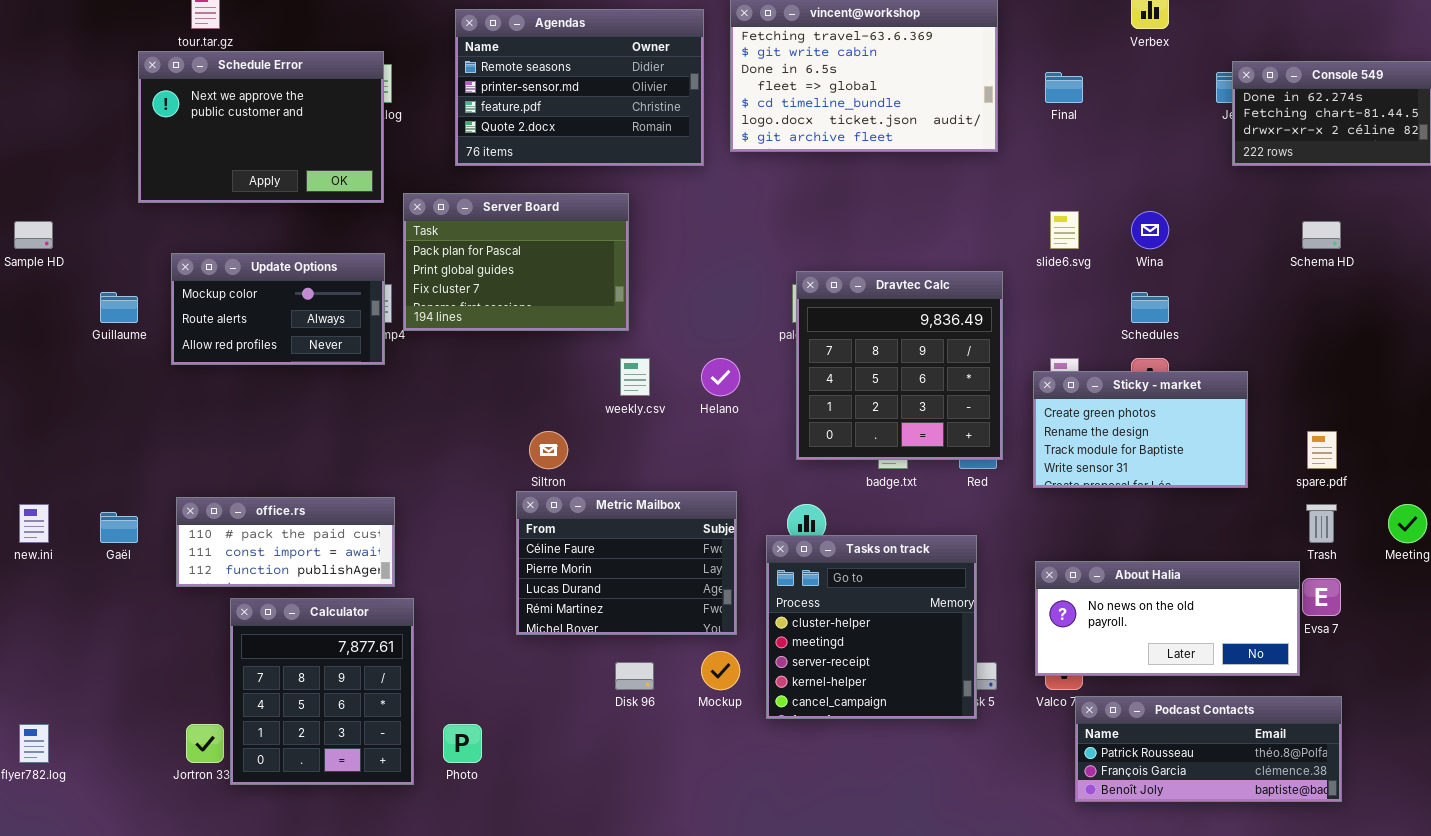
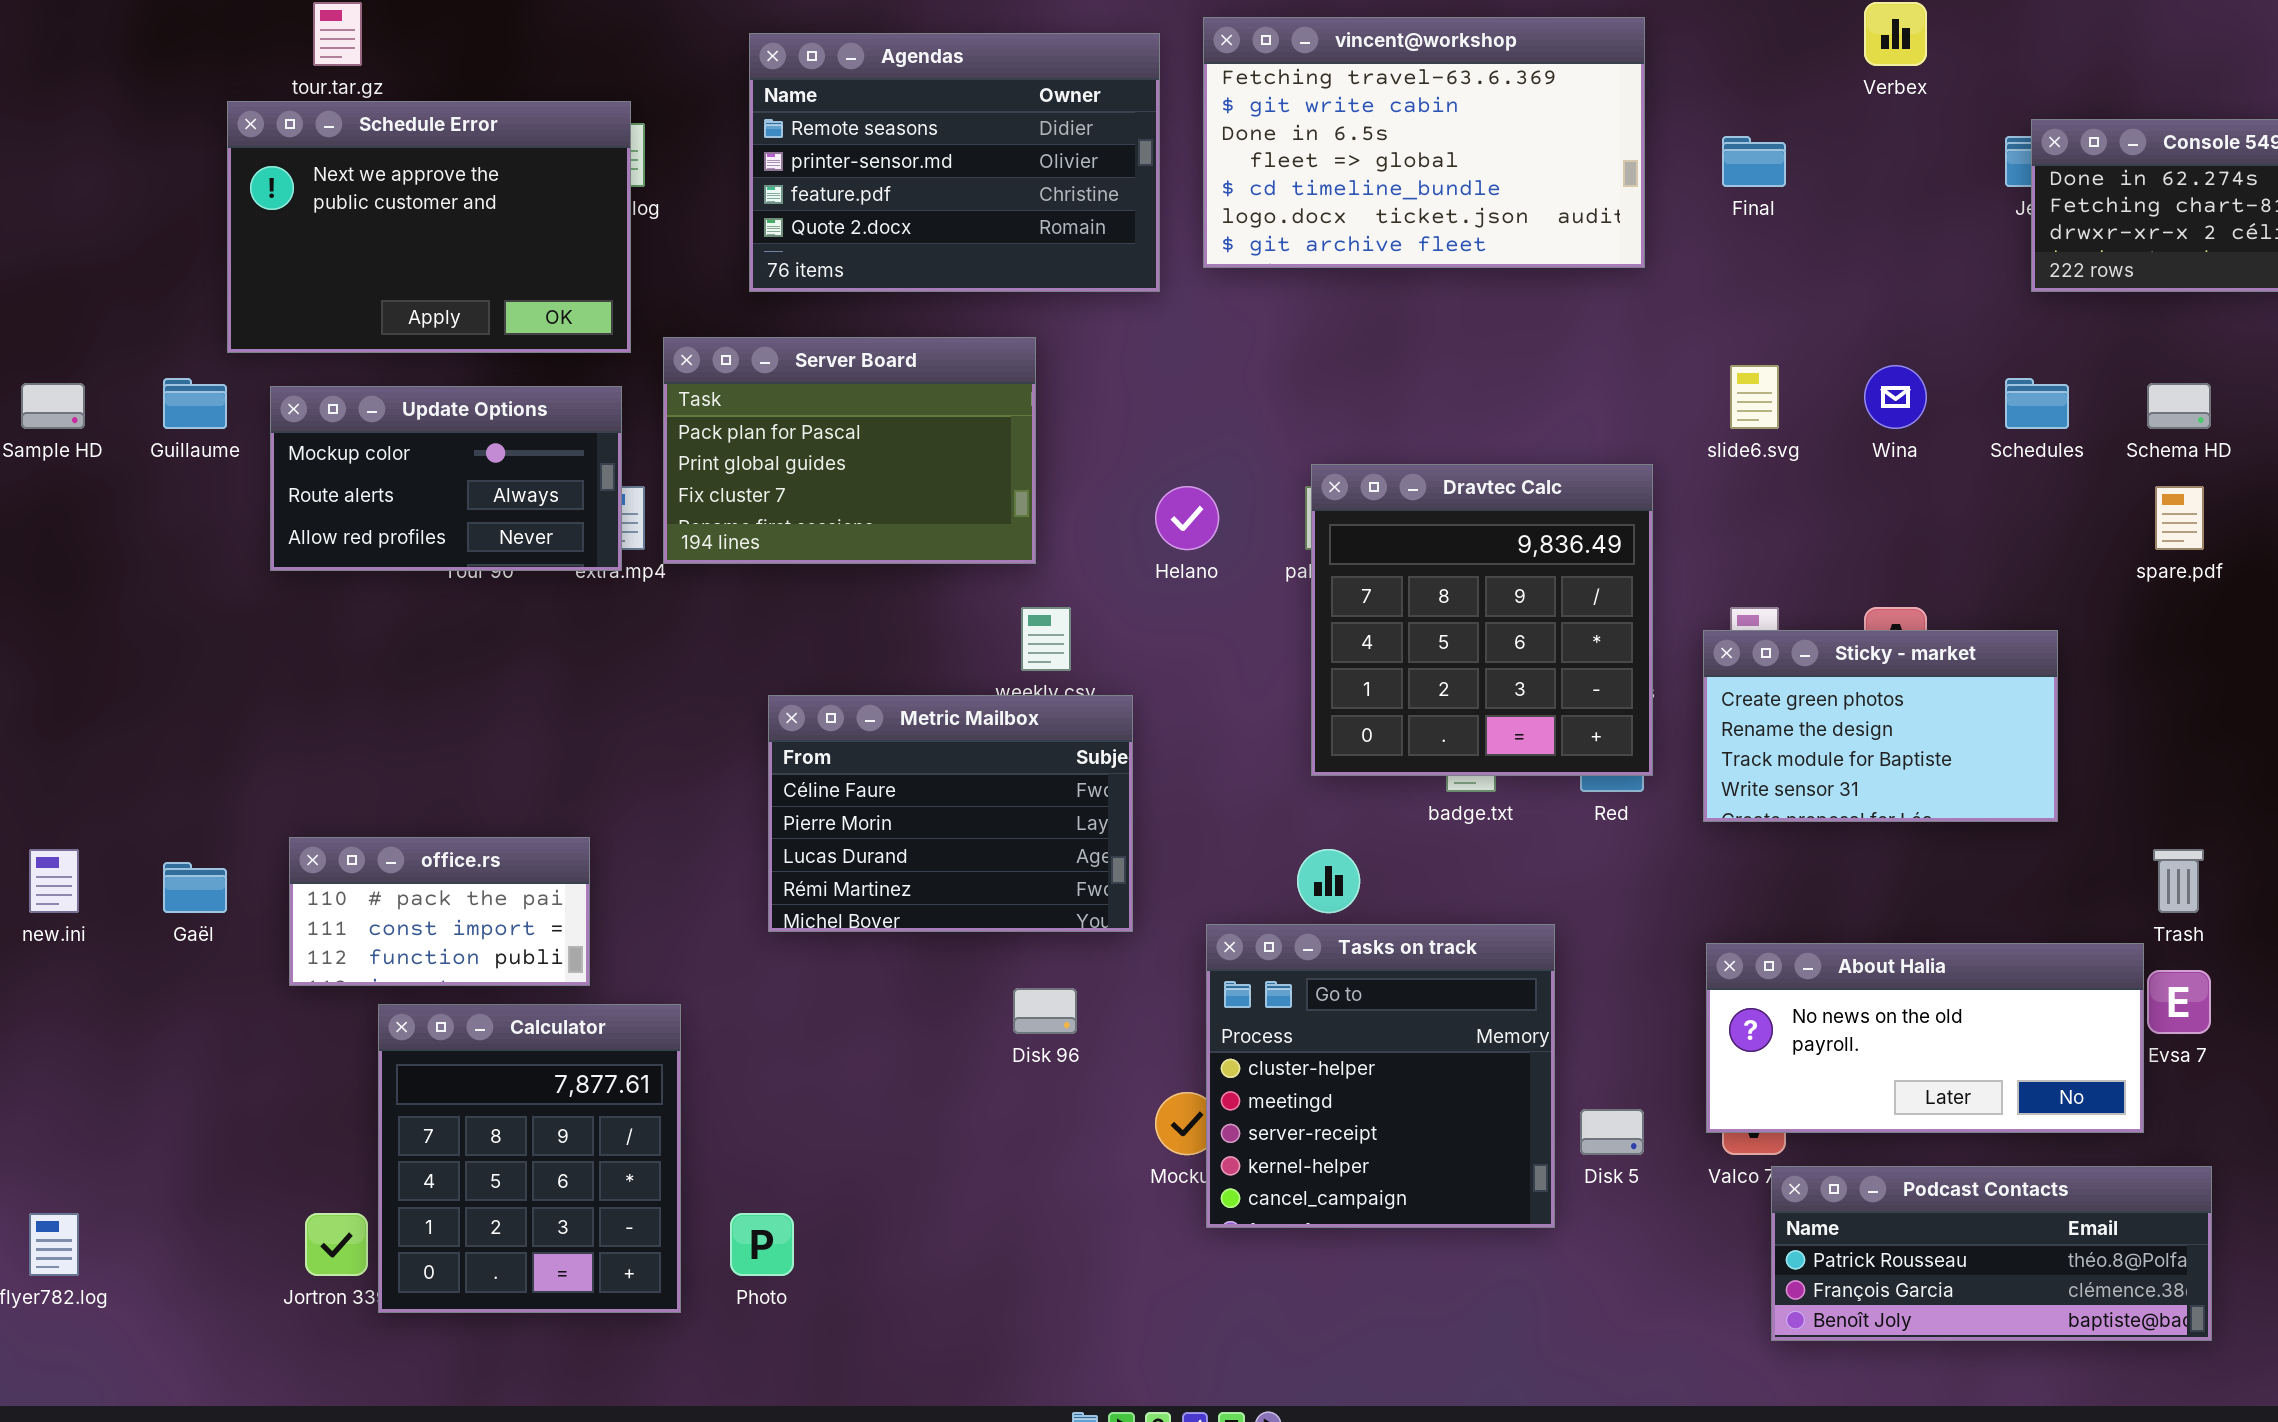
Update Options: [171,253,385,365] -> [270,386,622,571], moved
Guillaume: [100,292,138,323] -> [163,378,227,429], moved
Schedules: [1131,292,1169,323] -> [2005,378,2069,429], moved
Helano: [701,358,740,396] -> [1155,486,1219,550], moved
spare.pdf: [1307,431,1337,469] -> [2155,486,2204,550], moved
Metric Mailbox: [516,491,737,635] -> [768,695,1133,932], moved
office.rs: [176,497,395,587] -> [289,837,590,986], resized
Tasks on track: [766,535,977,719] -> [1206,924,1555,1228], moved
Disk 96: [615,662,654,690] -> [1013,988,1077,1034], moved

